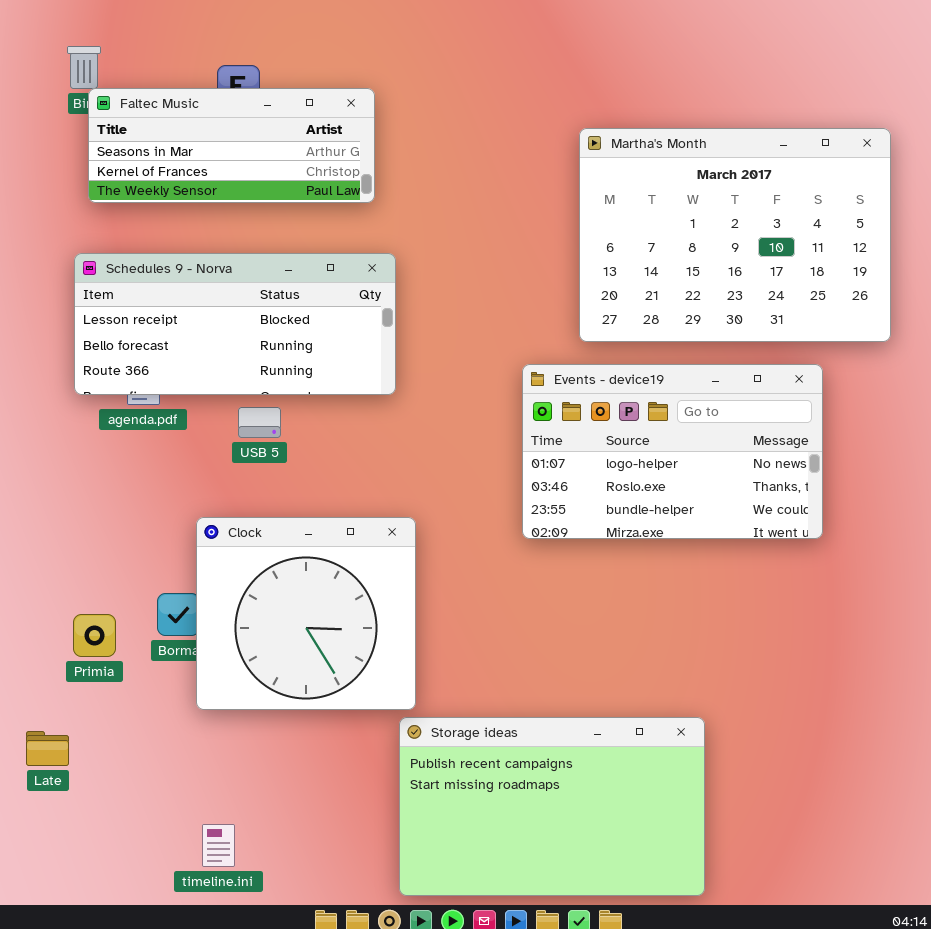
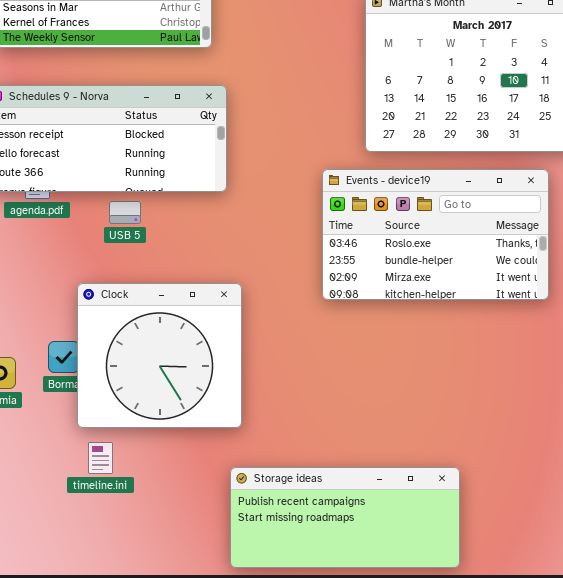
Events - device19: [522,364,823,539] -> [322,169,549,300], scrolled down 1 row
Storage ideas: [399,717,705,896] -> [230,467,460,568], resized
timeline.ini: [202,824,235,867] -> [88,442,113,474], moved

